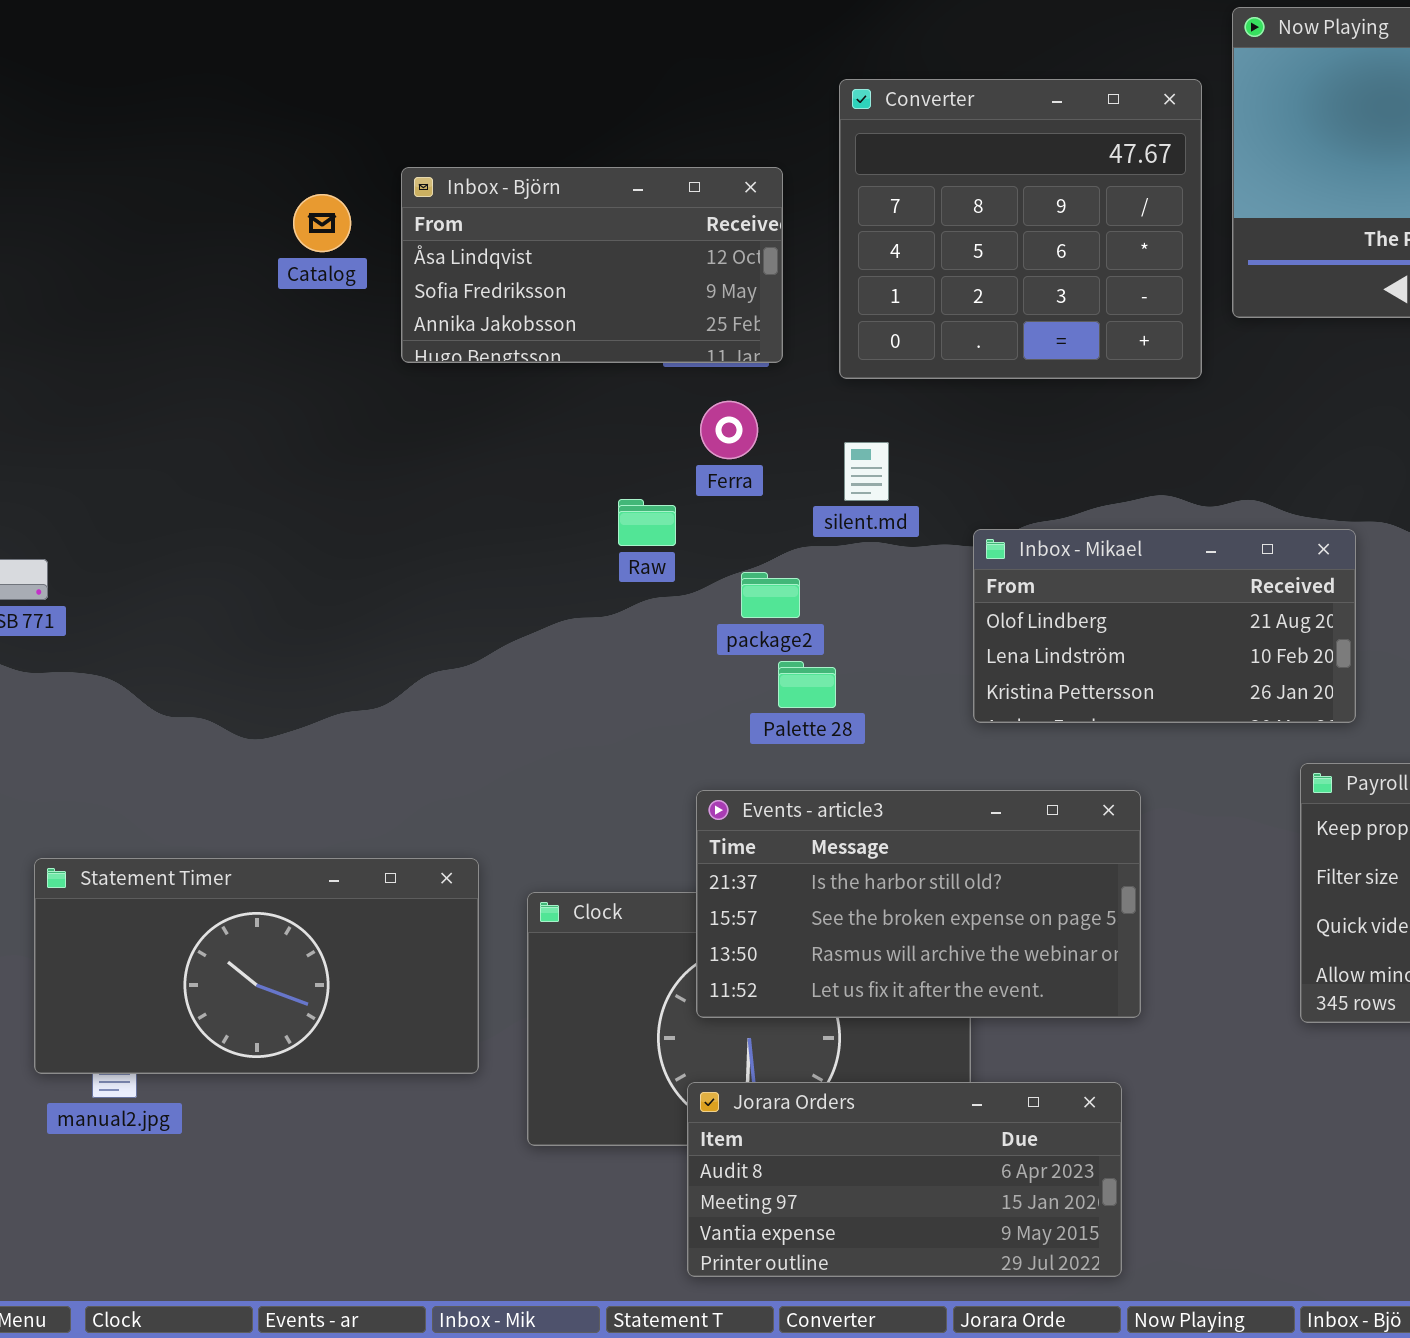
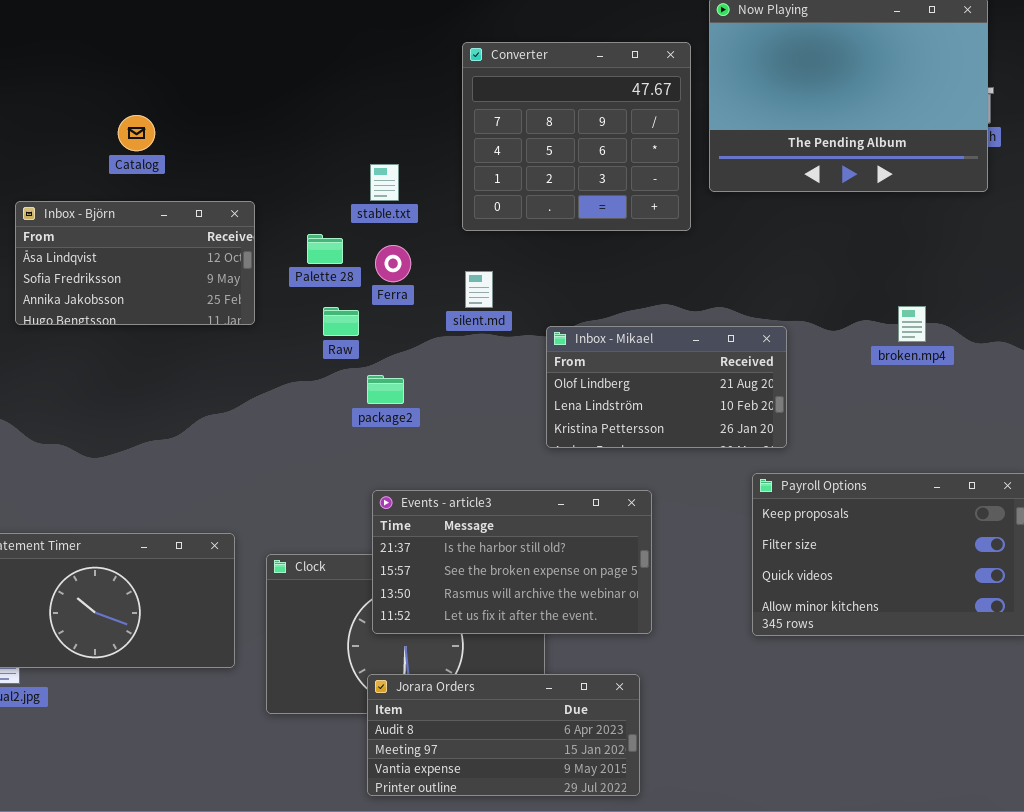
Inbox - Björn: [401,167,783,363] -> [15,201,255,325], moved
package2: [741,572,800,618] -> [367,375,404,404], moved
Palette 28: [778,661,836,708] -> [307,234,343,264], moved

